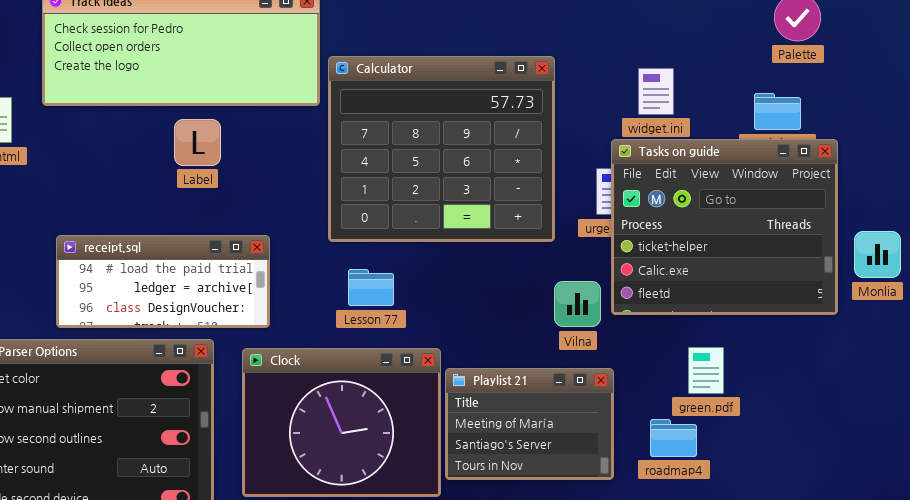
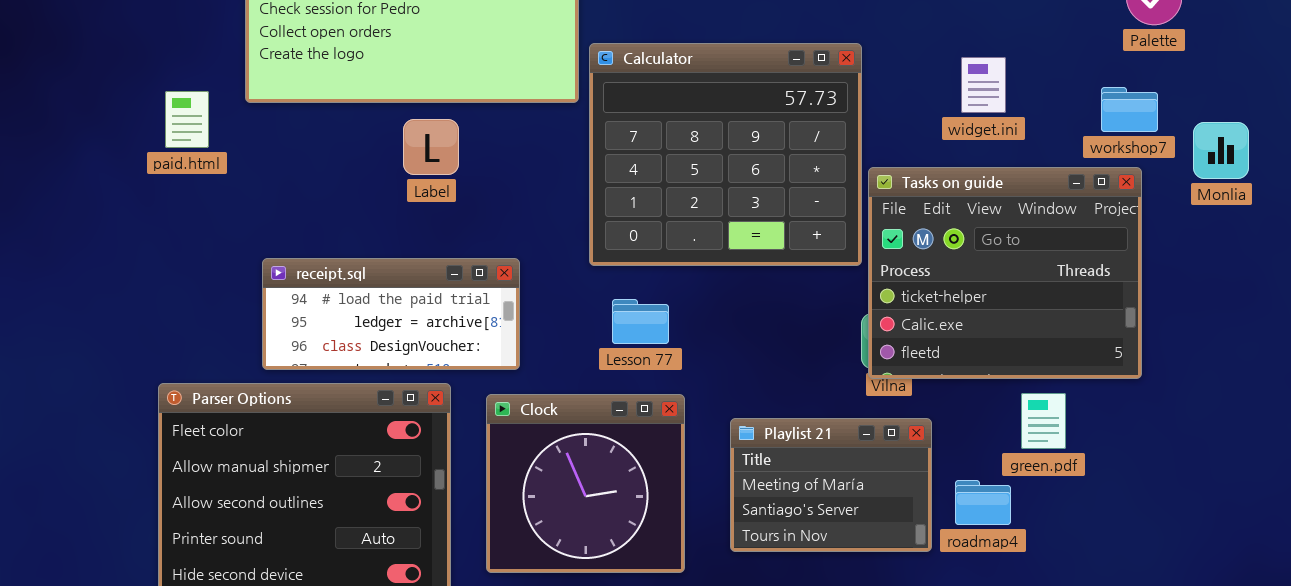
Tasks on guide: [611,139,838,315] -> [868,167,1142,379], moved
Monlia: [854,231,901,278] -> [1193,122,1249,179], moved
Clock: [242,348,441,497] -> [486,394,685,573], resized
roadmap4: [650,419,697,457] -> [955,480,1011,525], moved

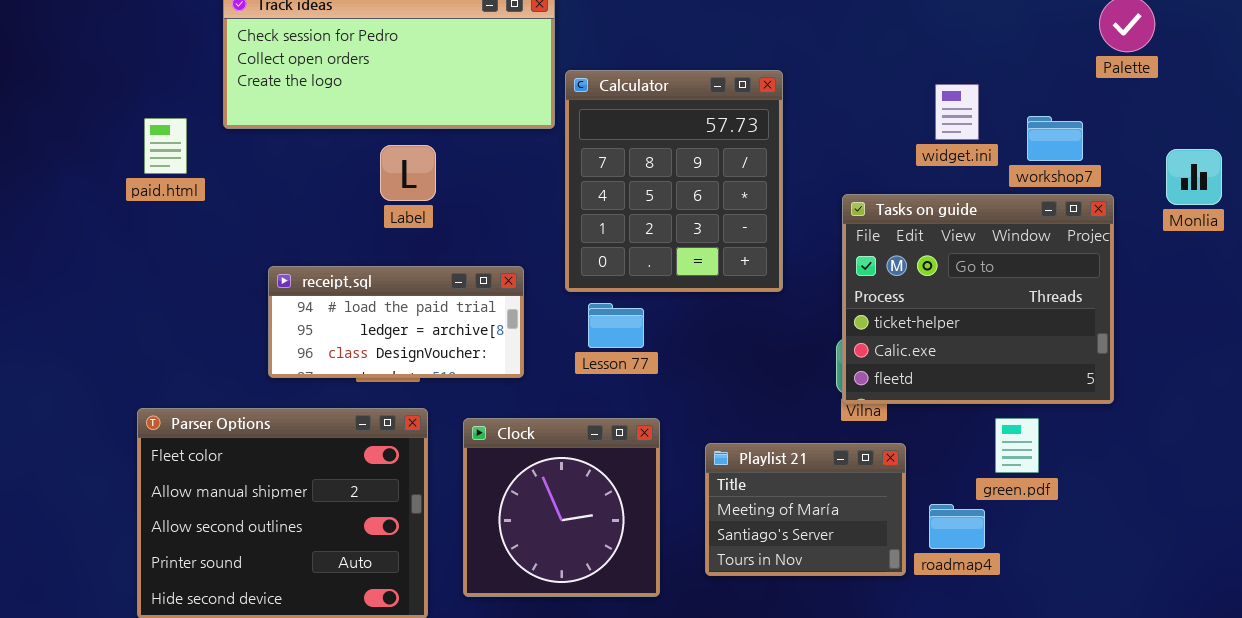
Calculator: [589,43,862,266] -> [565,70,783,292], resized
workshop7: [1101,87,1158,132] -> [1027,116,1083,161], moved
receipt.sql: [262,258,520,370] -> [268,266,524,378], moved
Lesson 77: [612,299,669,344] -> [588,303,644,348], moved

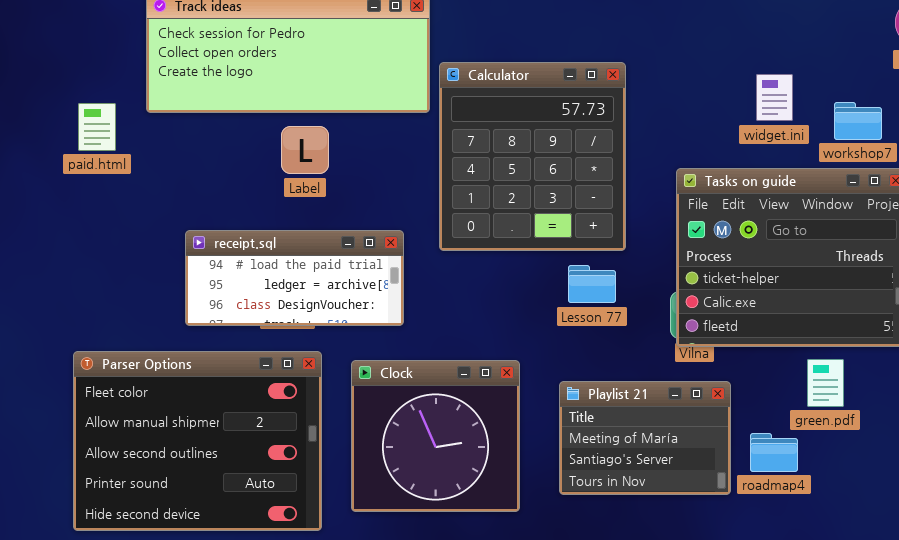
Lesson 77: [588,303,644,348] -> [568,265,616,303], moved

